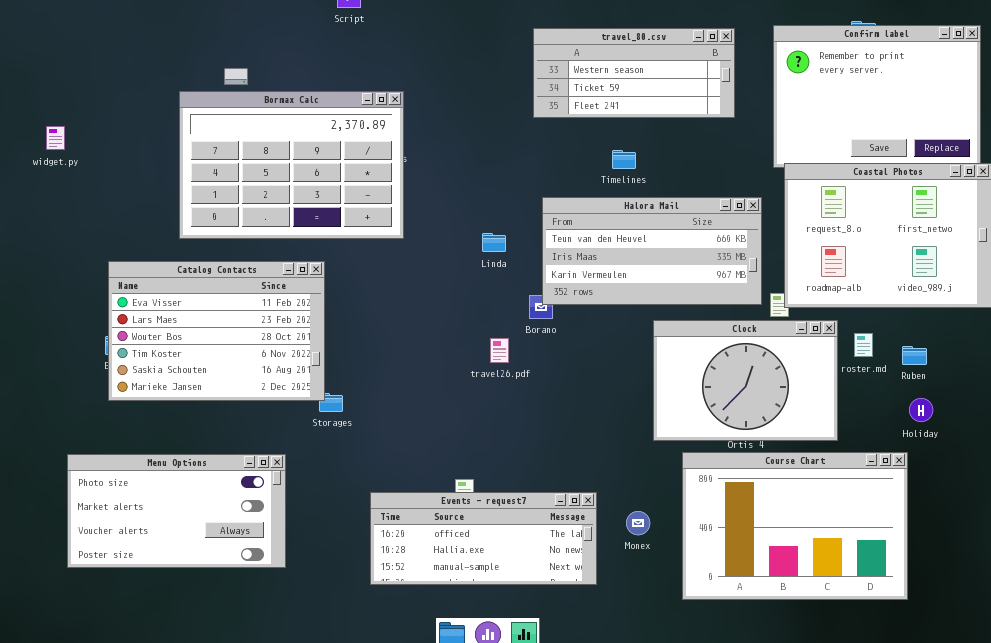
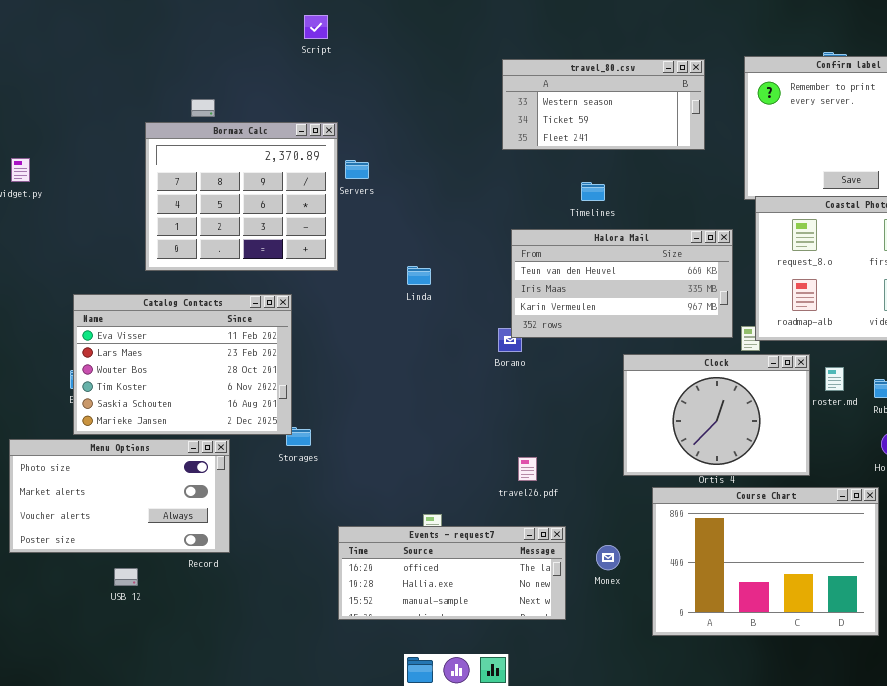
Bormax Calc: [179,91,404,239] -> [145,122,338,271], resized
Linda: [482,233,506,252] -> [407,266,431,285], moved
travel26.pdf: [490,338,509,363] -> [518,457,537,481], moved
Menu Options: [67,454,286,568] -> [9,439,230,553], moved

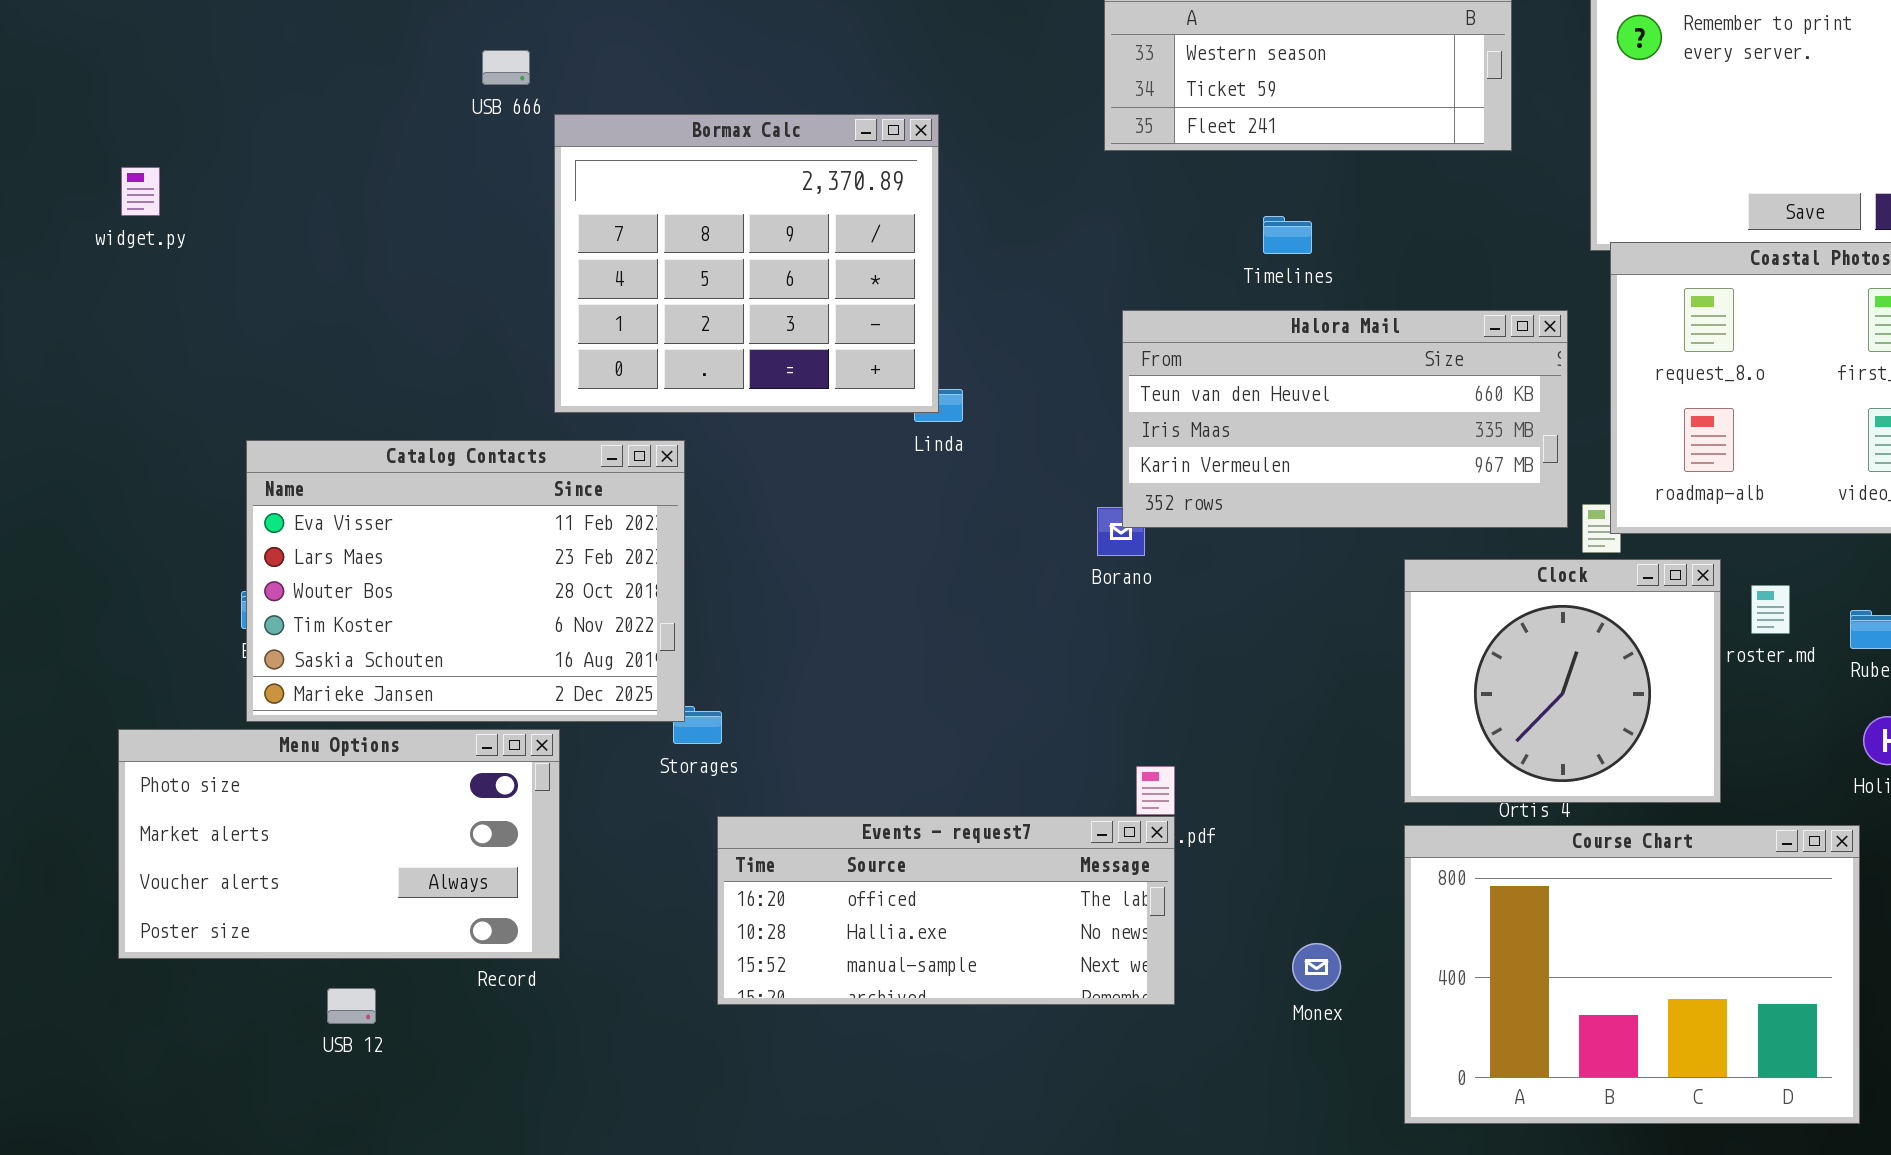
Bormax Calc: [145,122,338,271] -> [554,114,939,413], moved
Clock: [623,354,810,476] -> [1404,559,1721,803], resized
Events - request7: [338,526,566,620] -> [717,816,1175,1005], moved

